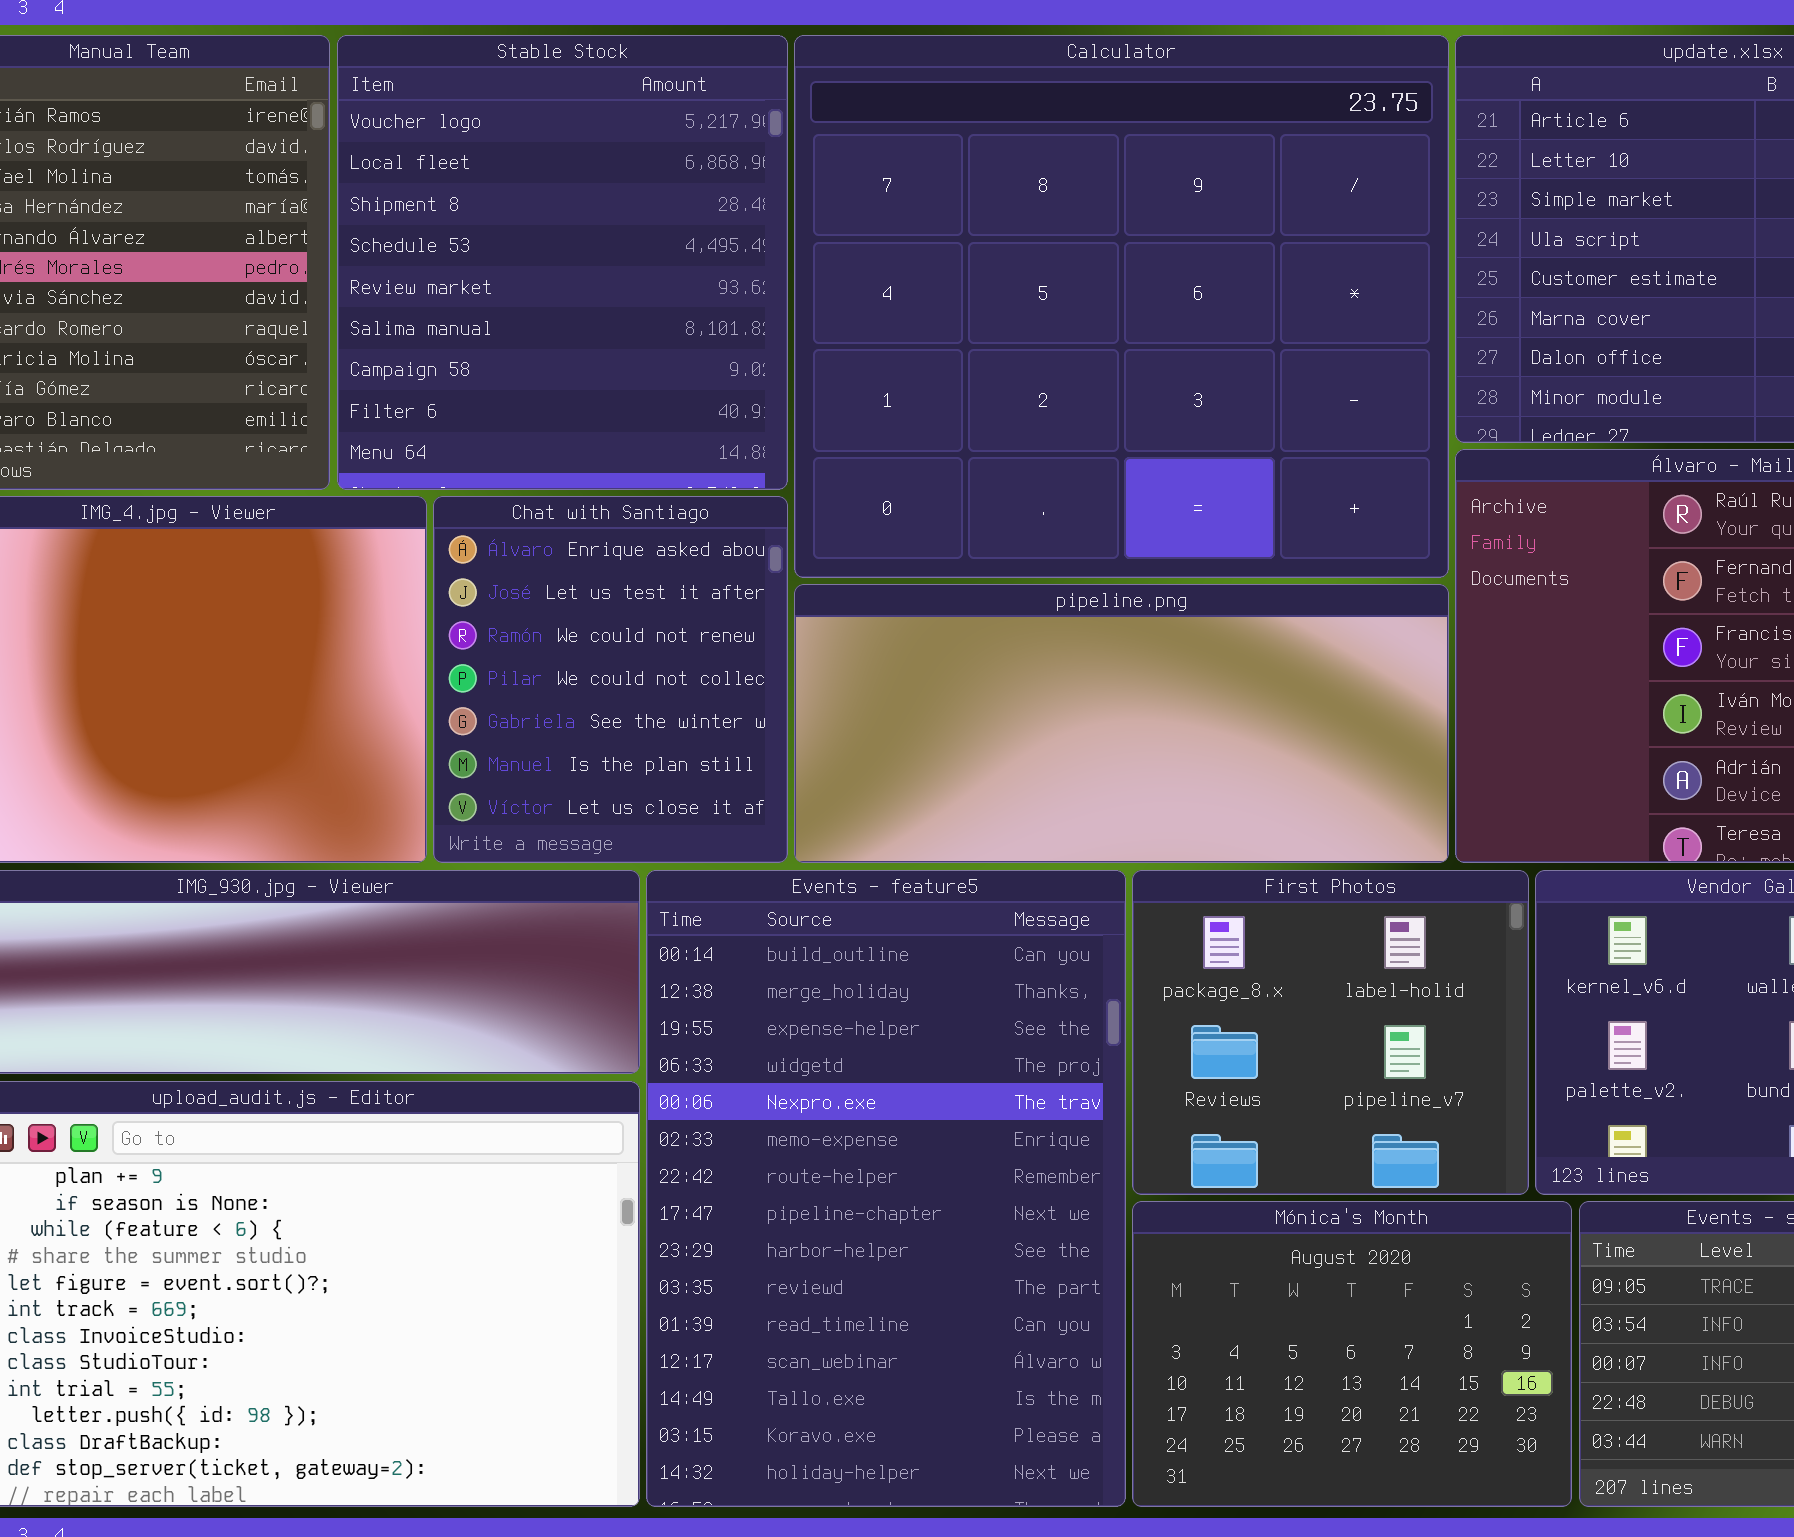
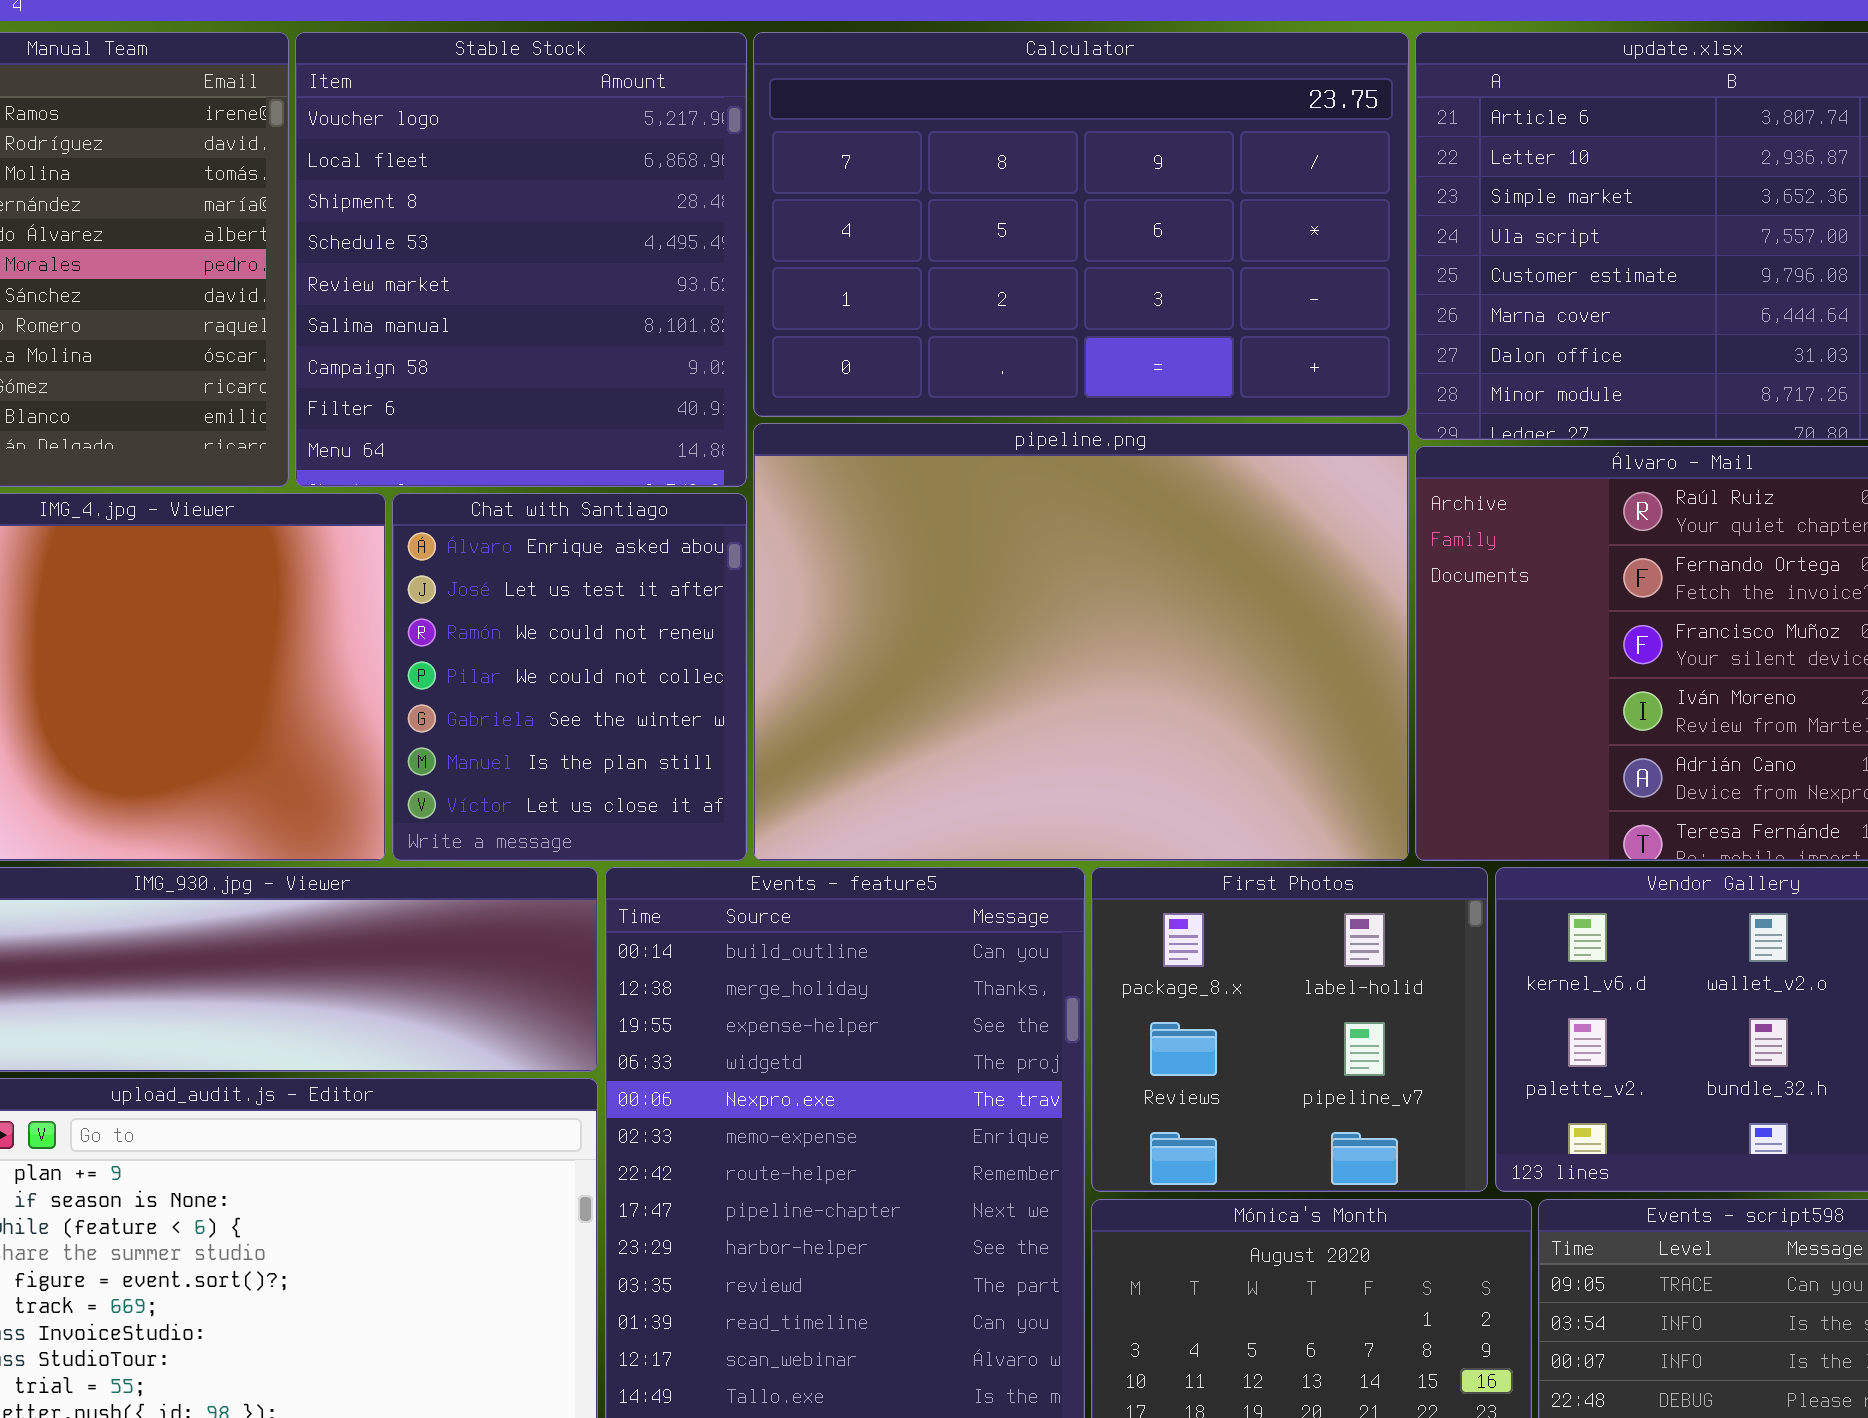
Calculator: [794,35,1449,578] -> [753,32,1409,417], resized
pipeline.png: [794,584,1449,863] -> [753,423,1409,861], resized

